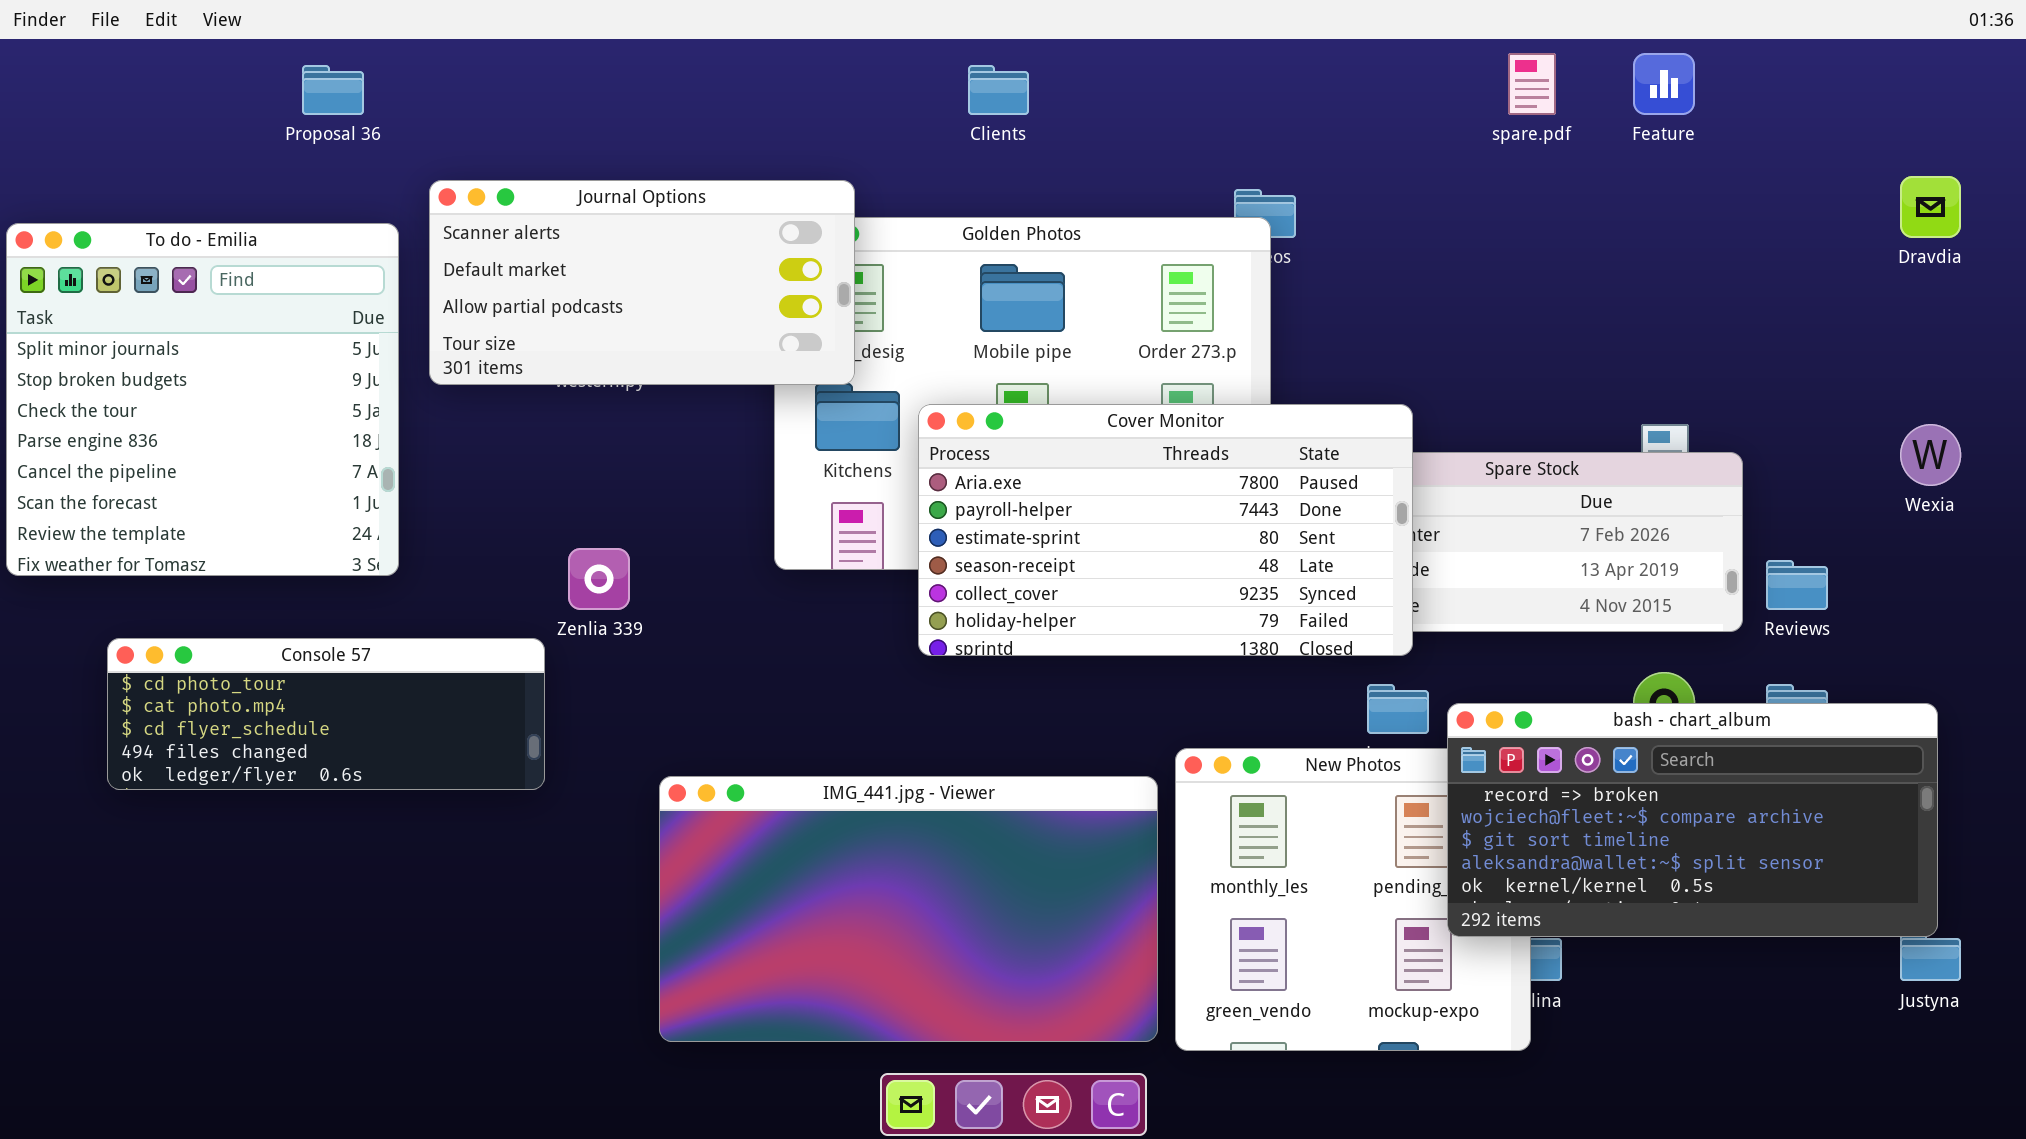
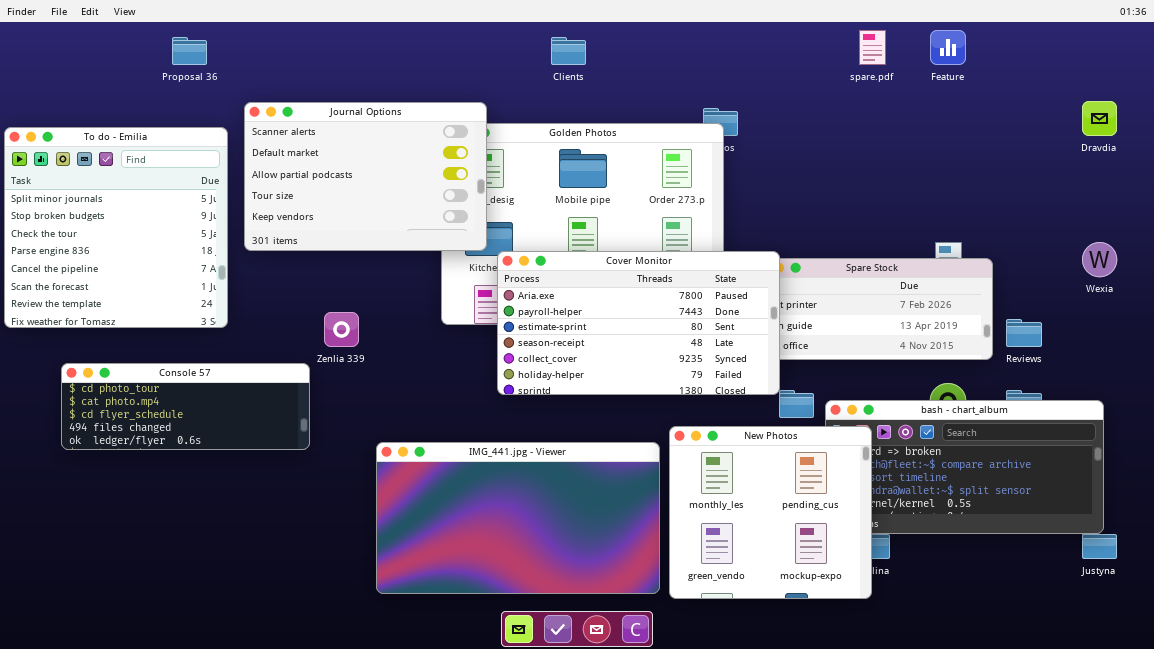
Journal Options: [429,180,855,385] -> [244,102,487,251], resized
Cover Monitor: [918,404,1413,656] -> [497,251,780,395], moved
New Photos: [1175,748,1531,1051] -> [669,426,872,599], raised

